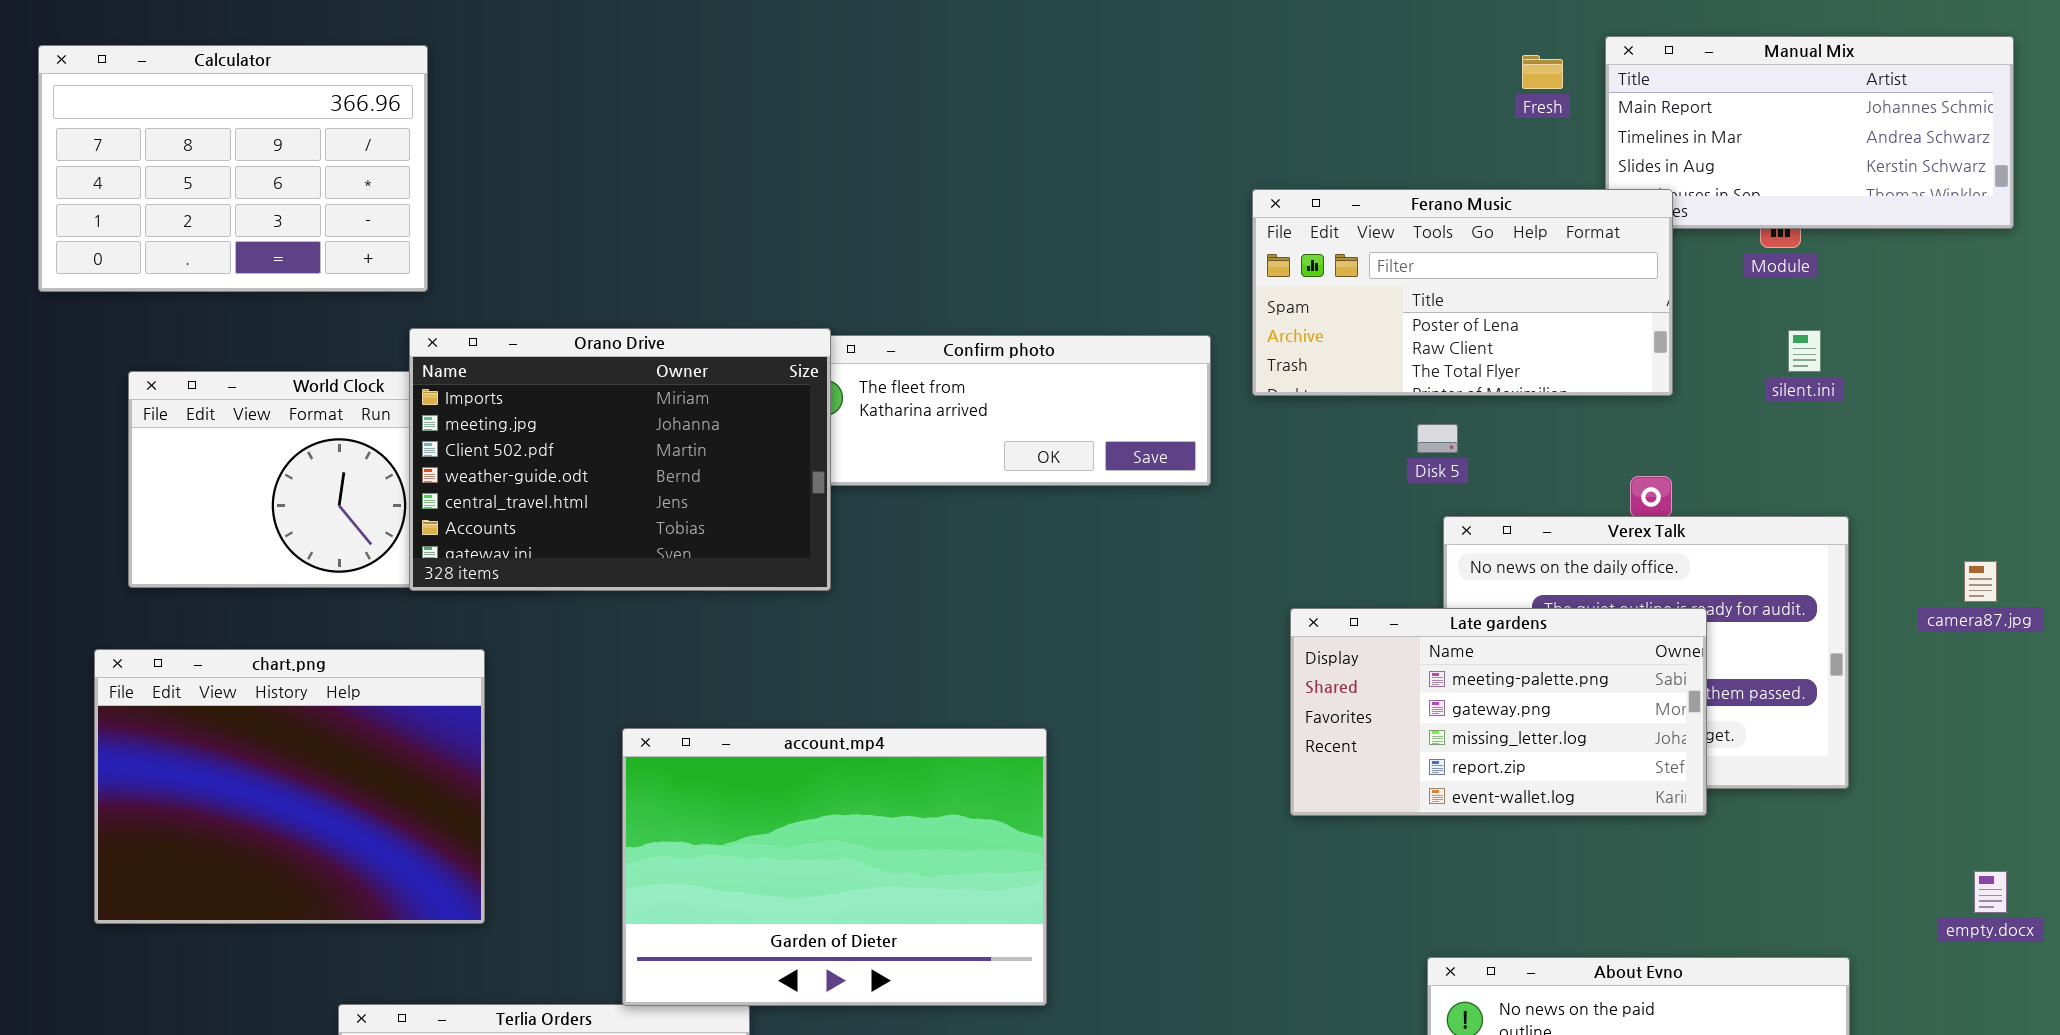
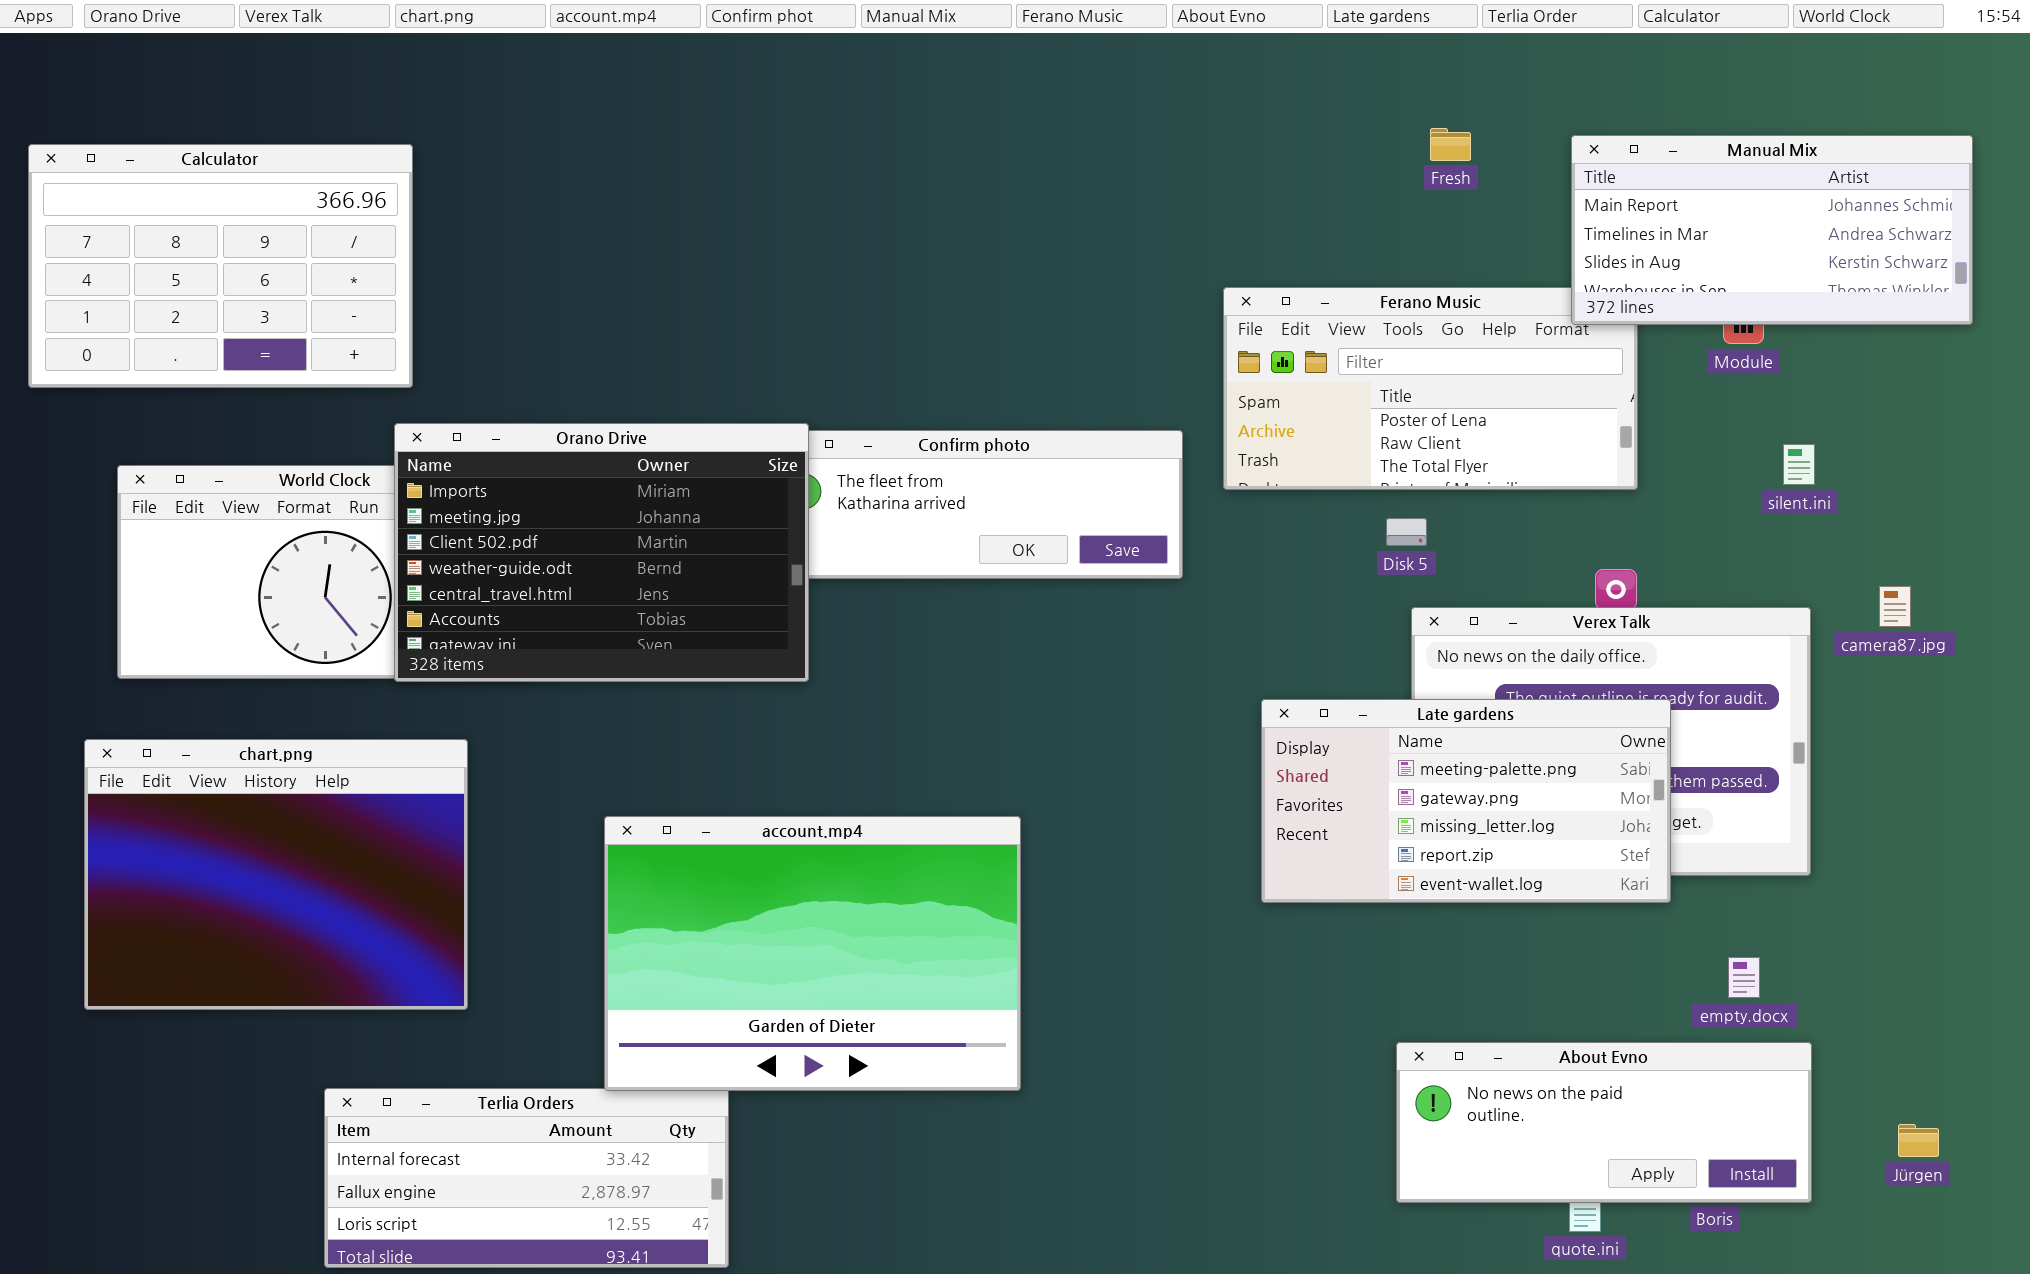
Manual Mix: [1605,36,2014,229] -> [1571,135,1973,325], raised
Fresh: [1522,55,1563,89] -> [1430,128,1471,161], moved
silent.ini: [1788,330,1821,372] -> [1783,444,1815,485], moved
camera87.jpg: [1964,561,1997,602] -> [1879,586,1911,627], moved
empty.docx: [1974,871,2007,913] -> [1728,957,1760,998], moved

